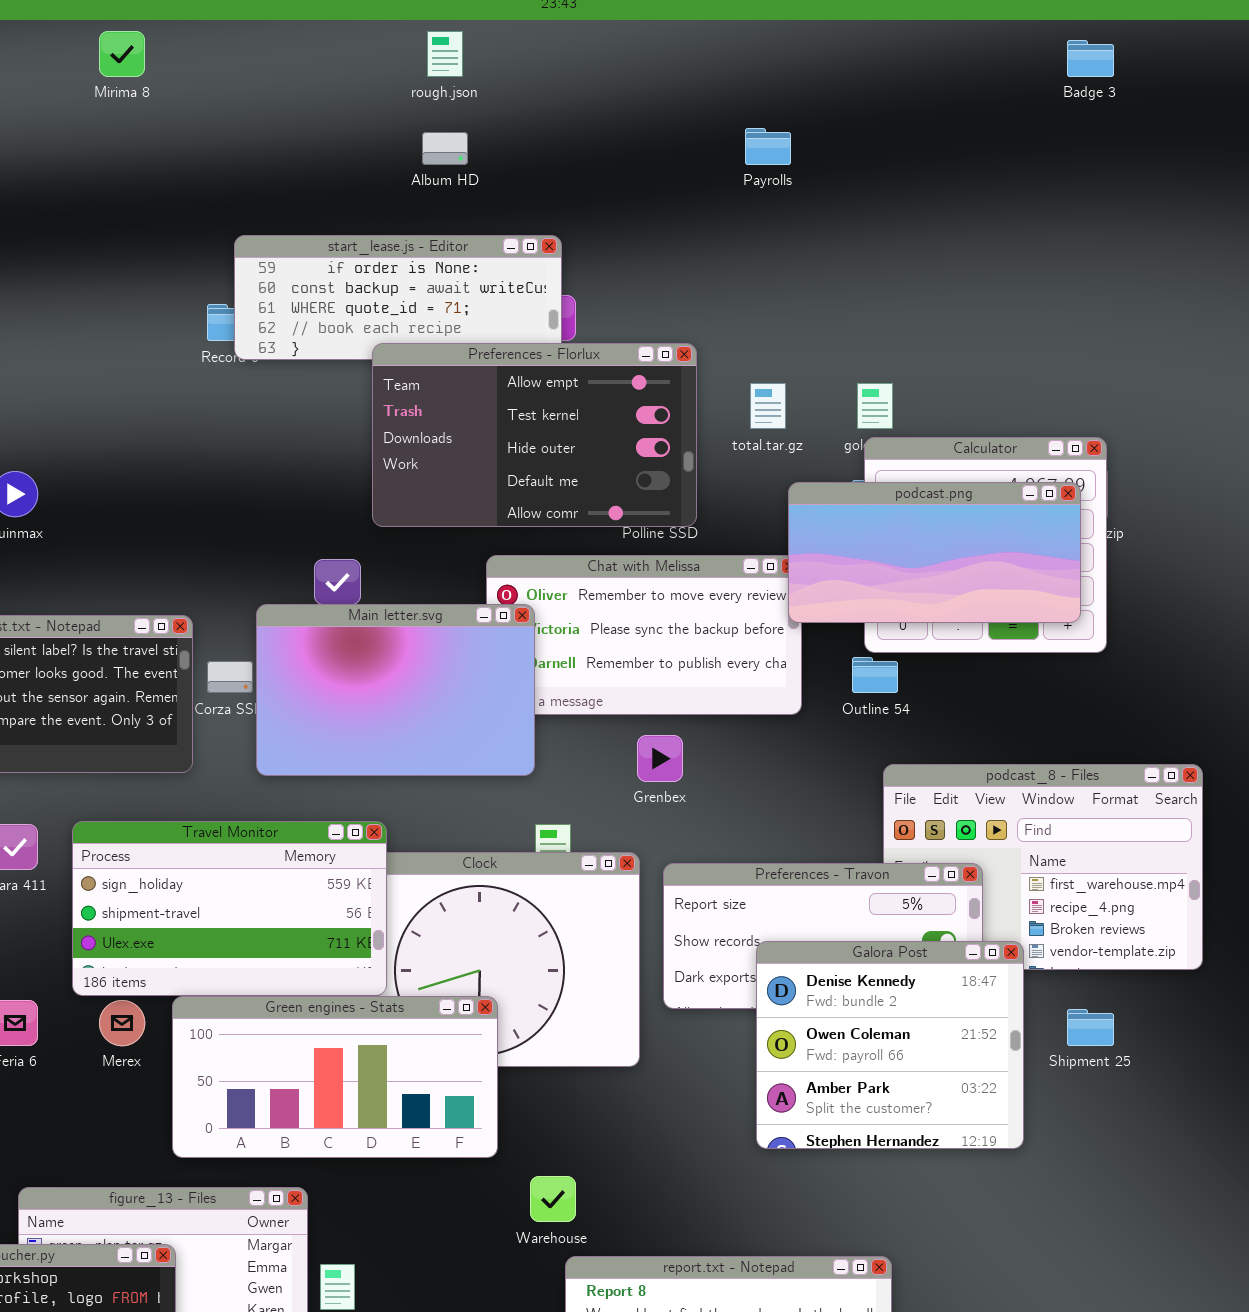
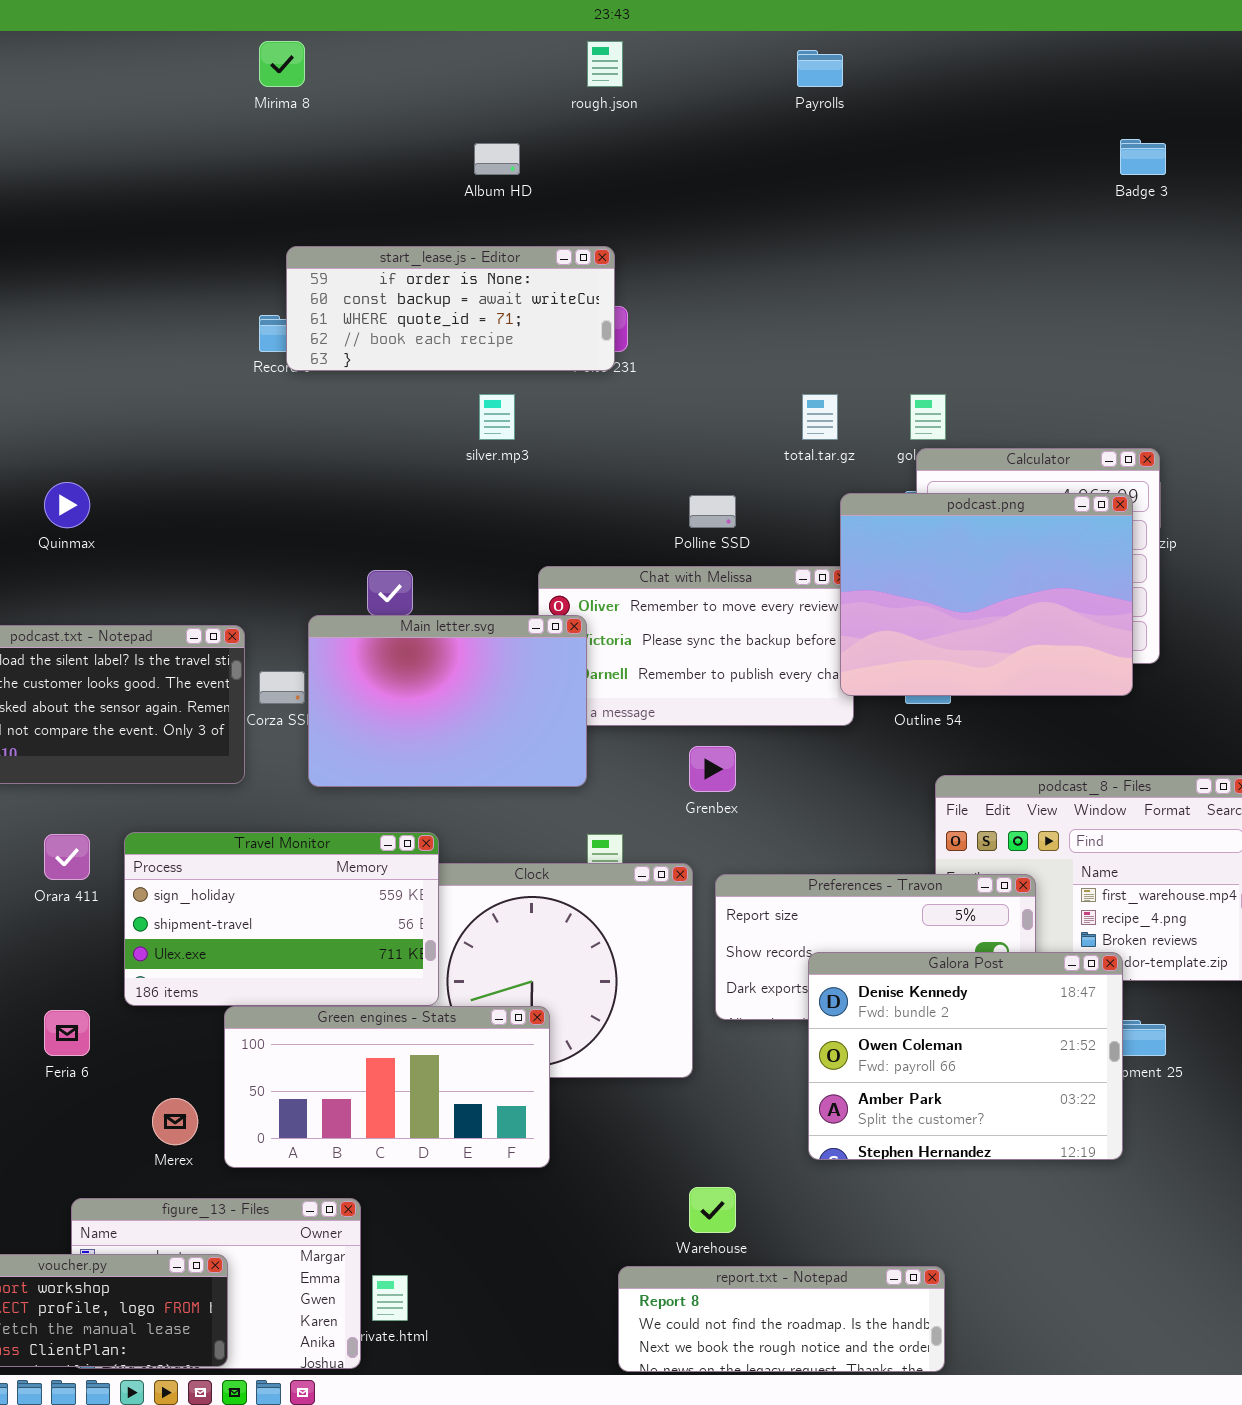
Mirima 8: [99,31,145,77] -> [259,41,305,87], moved
rough.json: [427,31,463,77] -> [587,41,623,87], moved
Badge 3: [1067,40,1114,77] -> [1120,139,1166,175], moved
Payrolls: [745,128,791,165] -> [797,50,843,87], moved
Preferences - Florlux: [372,343,697,527] -> none, closed
podcast.png: [788,482,1081,623] -> [840,493,1133,696], resized
Galora Post: [756,941,1024,1149] -> [808,952,1123,1160], resized
Merex: [99,1000,145,1046] -> [152,1098,198,1145], moved
Warehouse: [530,1176,576,1222] -> [689,1187,736,1233], moved

